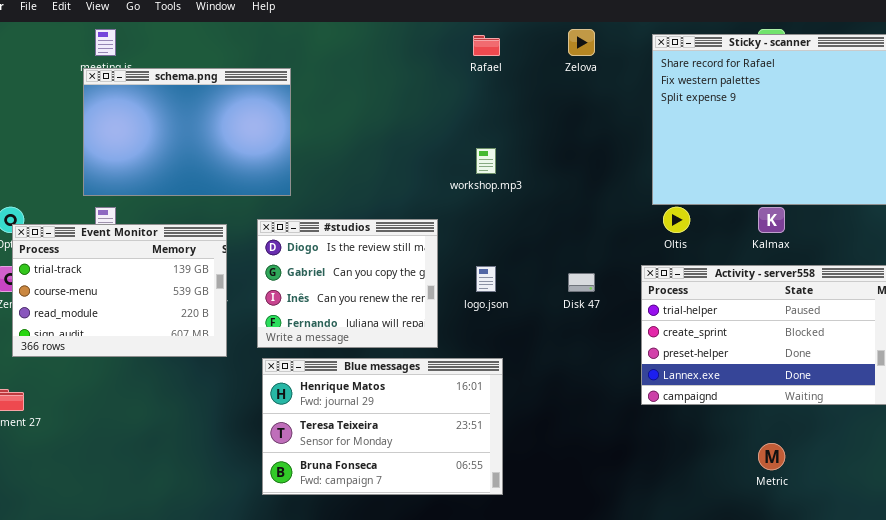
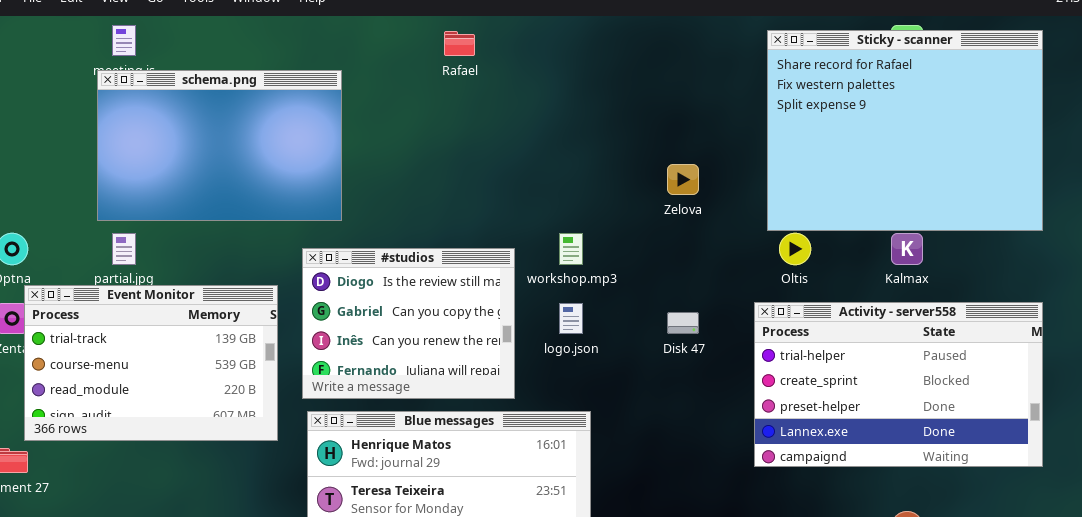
Zelova: [568,29,595,56] -> [667,164,699,195], moved
Rafael: [473,35,500,56] -> [444,31,475,56], moved
workshop.mp3: [476,148,496,174] -> [559,233,583,265], moved
Event Monitor: [12,224,227,357] -> [24,285,278,441], moved

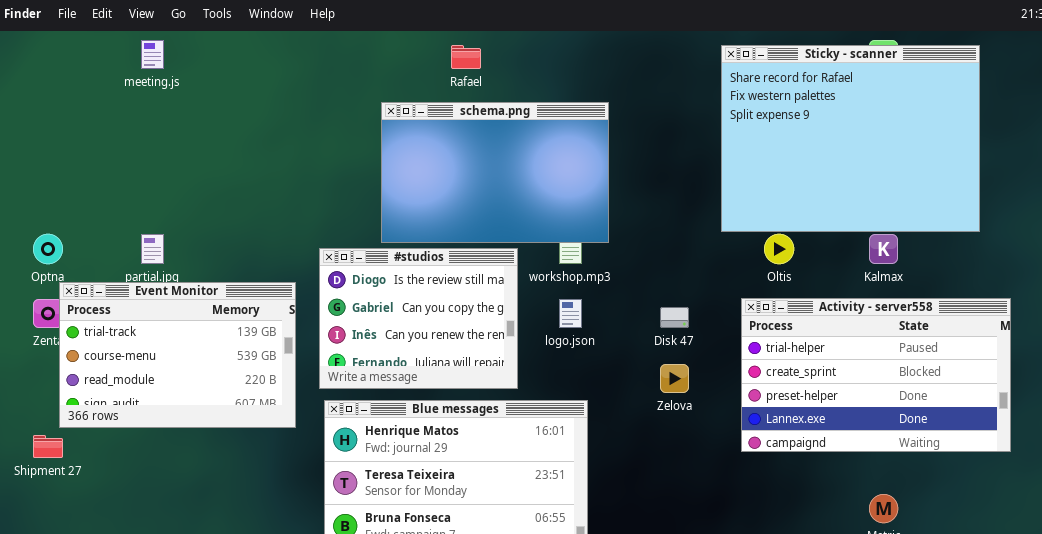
Sticky - scanner: [767,30,1043,231] -> [721,45,980,232], moved
schema.png: [97,70,342,221] -> [381,102,609,243], moved
Zelova: [667,164,699,195] -> [660,364,689,393], moved

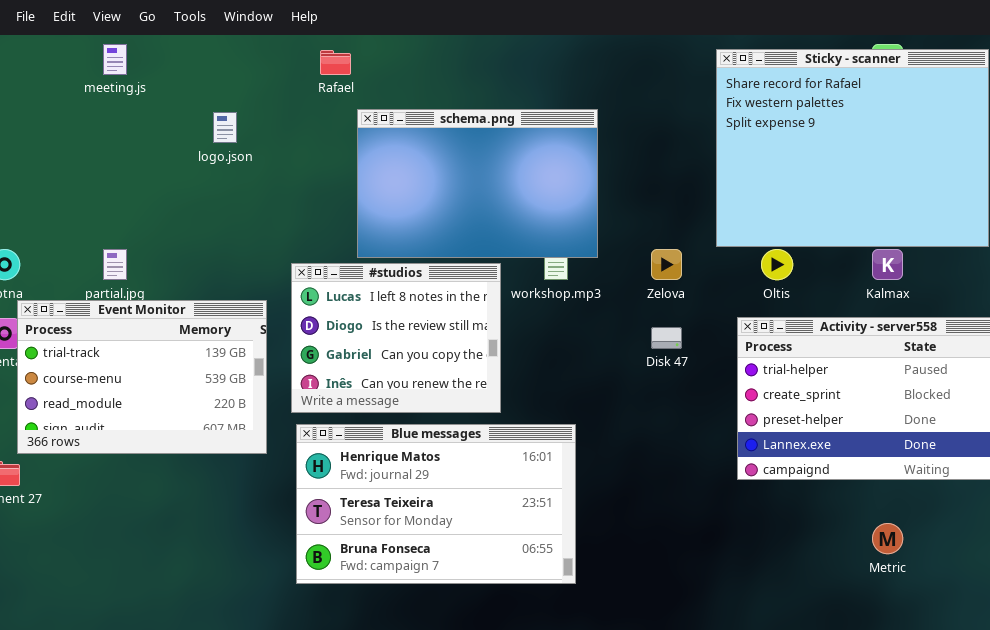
Rafael: [451,45,481,69] -> [320,50,351,75], moved
#studios: [319,248,518,389] -> [291,263,501,413], scrolled up 1 row
logo.json: [559,299,582,328] -> [213,112,237,143], moved
Zelova: [660,364,689,393] -> [651,249,682,280], moved

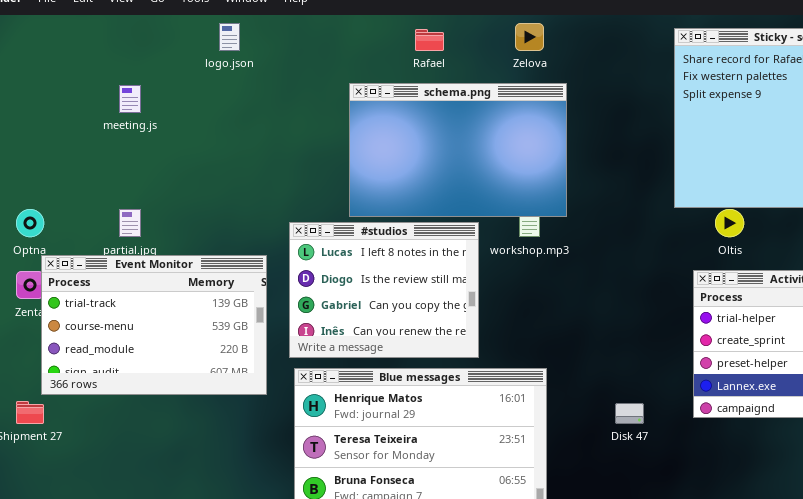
meeting.js: [103,44,127,75] -> [119,85,141,113], moved
Rafael: [320,50,351,75] -> [415,29,444,51], moved
logo.json: [213,112,237,143] -> [219,23,240,51], moved
Zelova: [651,249,682,280] -> [515,23,544,51], moved
Disk 47: [651,327,682,349] -> [615,403,644,424], moved

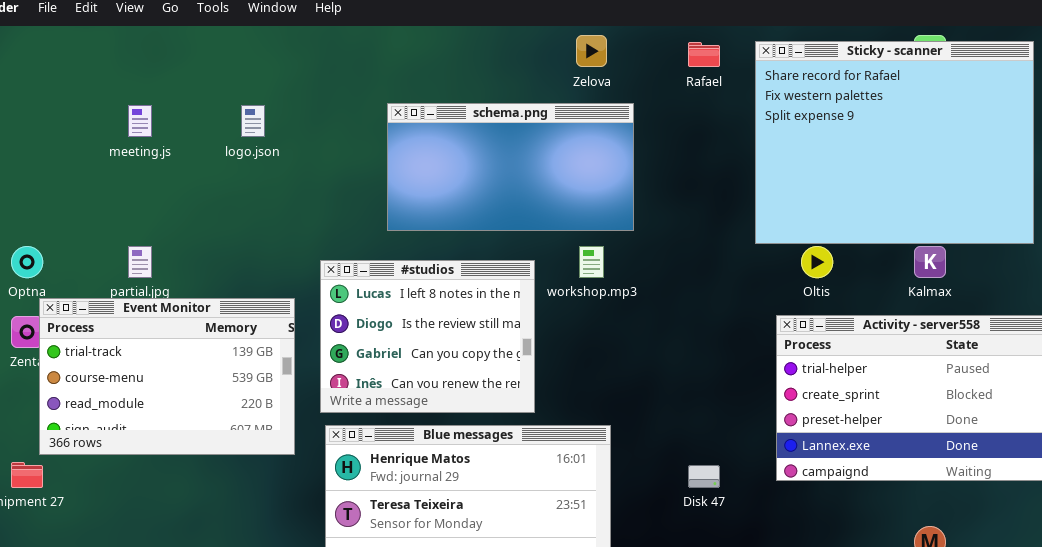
logo.json: [219,23,240,51] -> [241,105,265,137], moved
Rafael: [415,29,444,51] -> [688,42,720,67], moved
schema.png: [349,83,567,217] -> [387,103,634,231], resized

